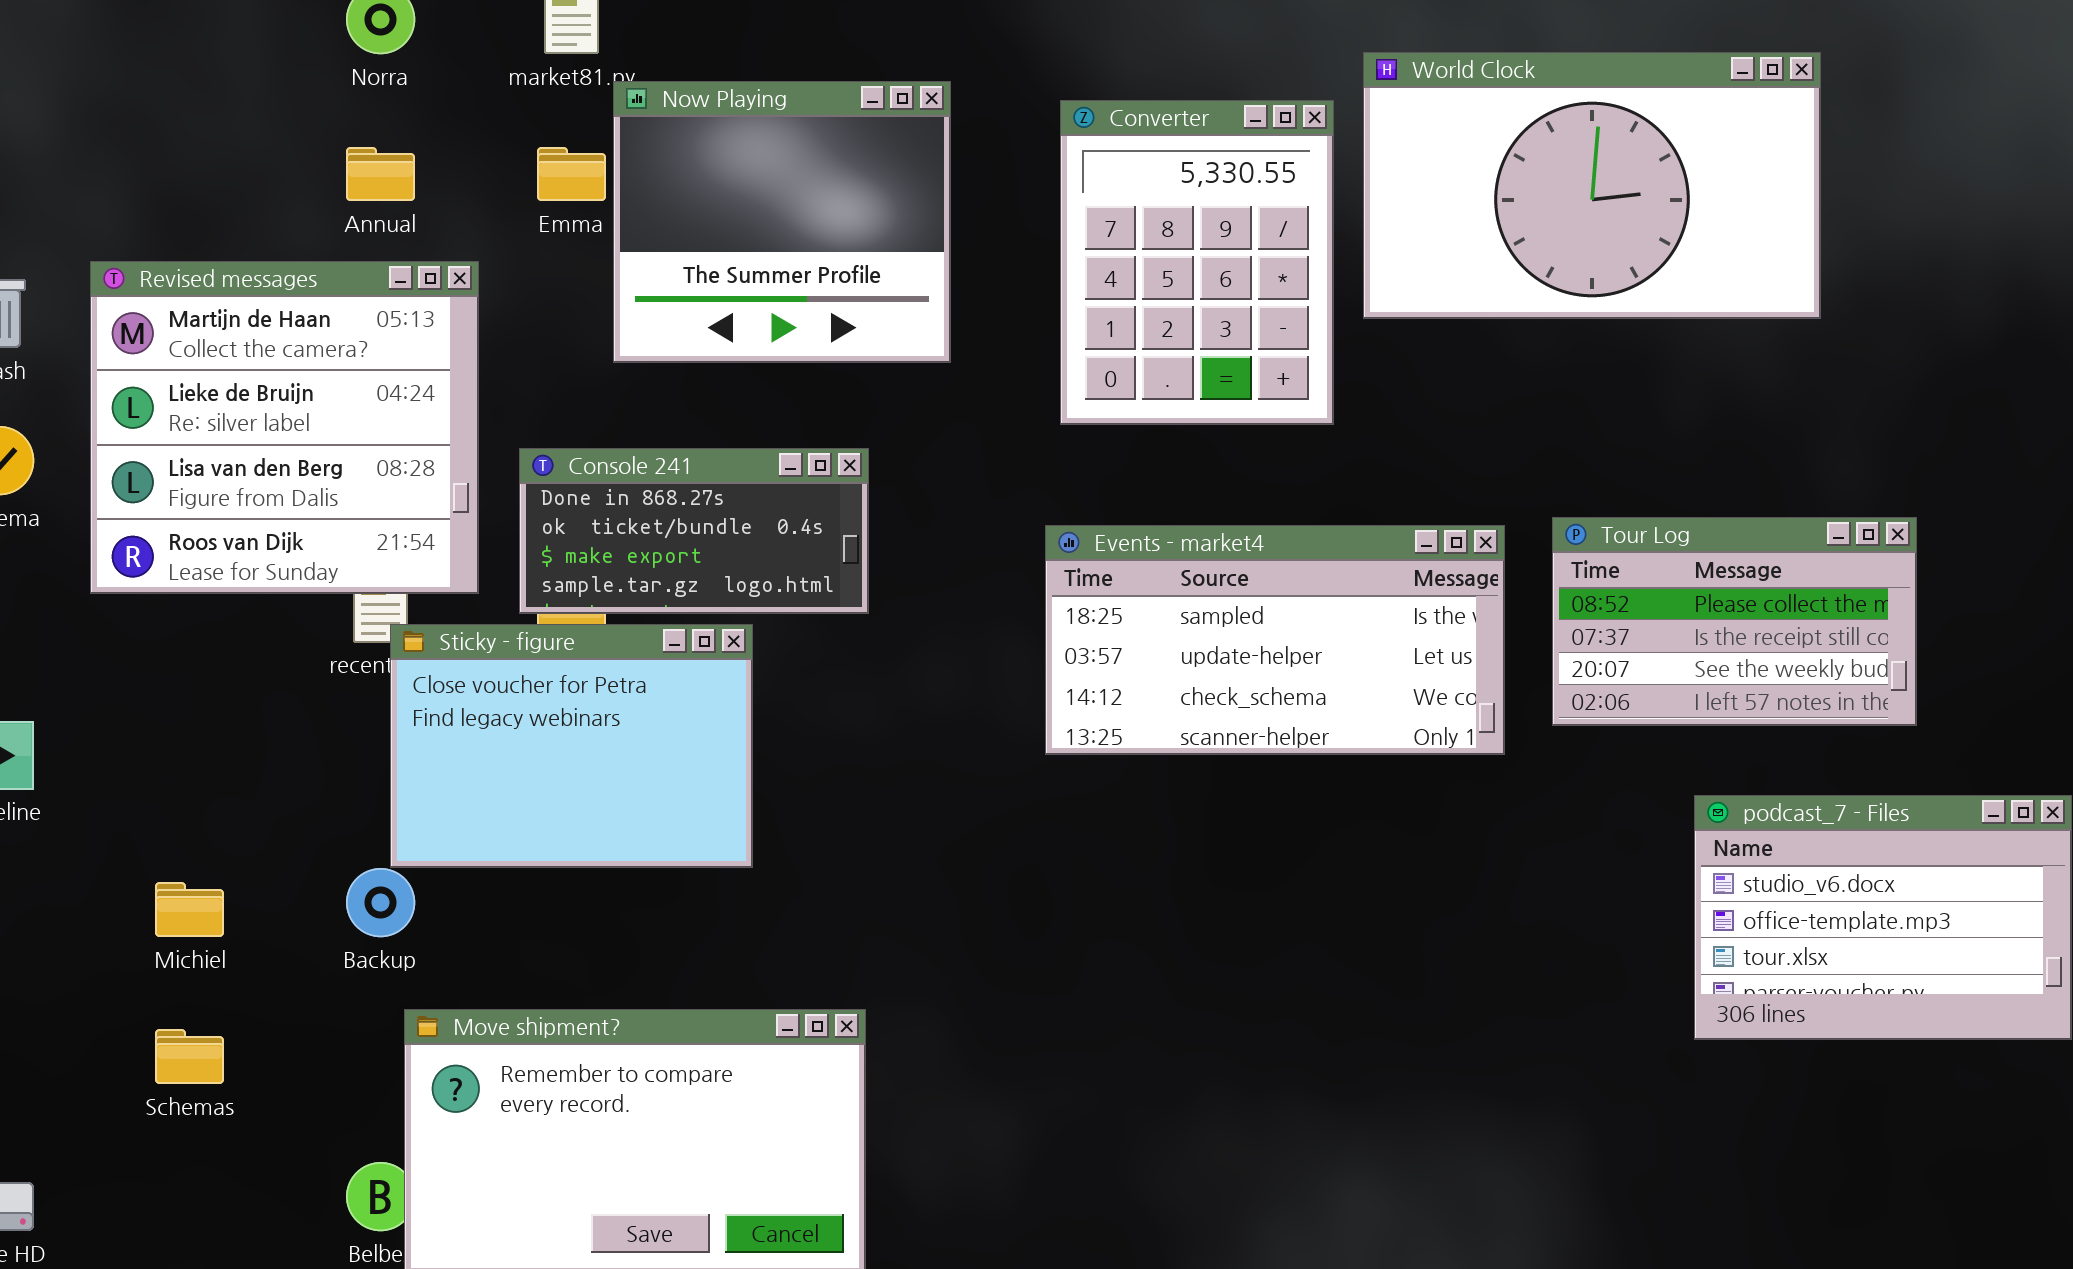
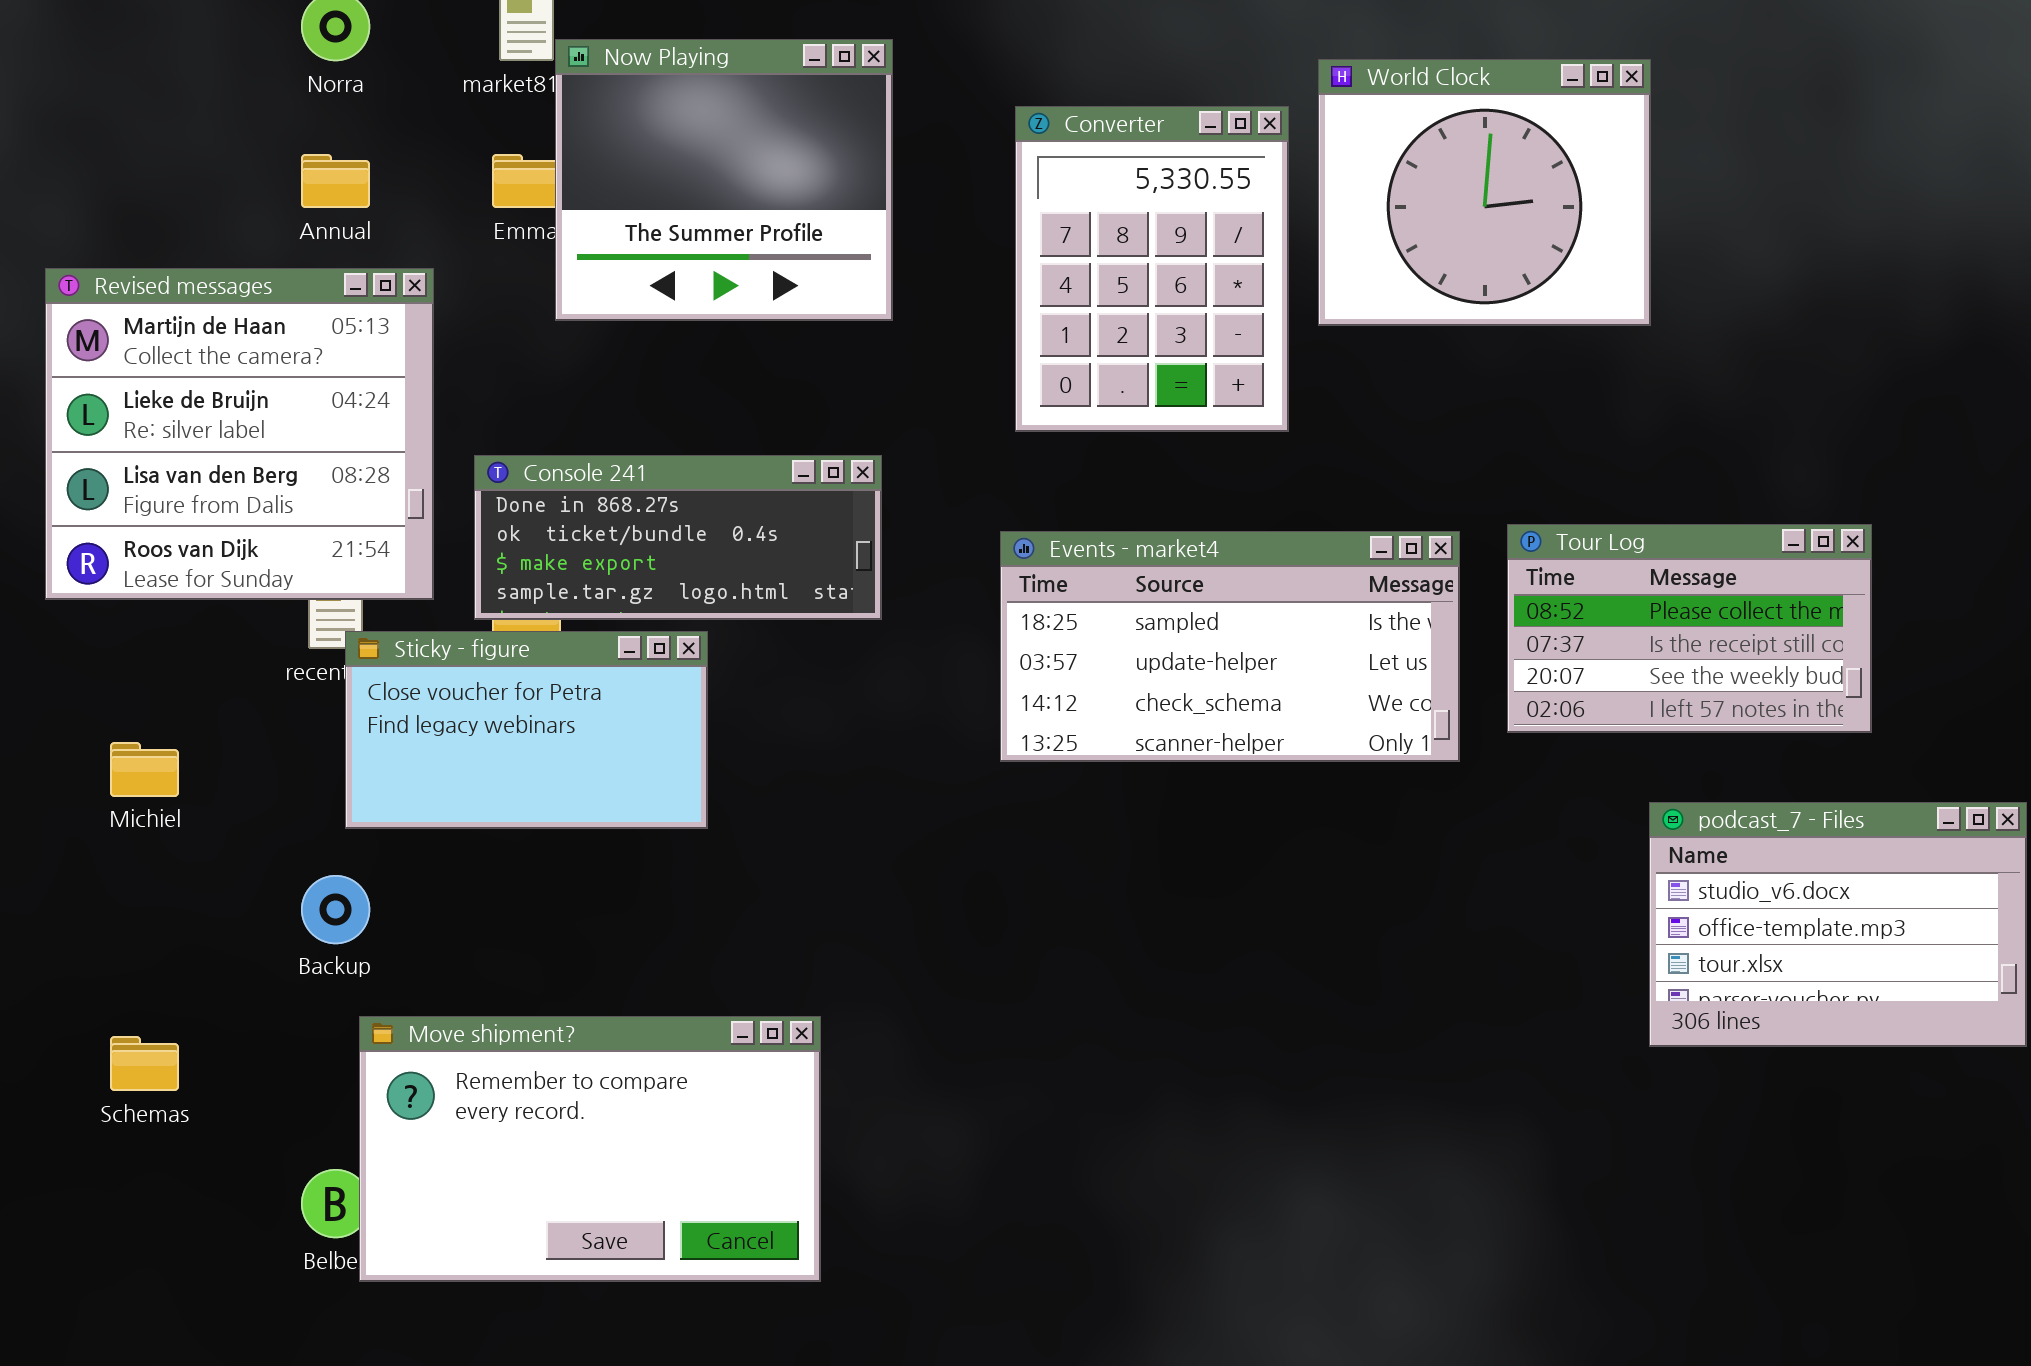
World Clock: [1363,52,1821,319] -> [1318,59,1651,326], resized
Now Playing: [613,81,951,363] -> [555,39,893,321], moved
Console 241: [519,448,869,614] -> [474,455,882,620], resized
Sticky - figure: [390,624,753,868] -> [345,631,708,829], resized
Michiel: [155,882,224,937] -> [110,742,179,797], moved

